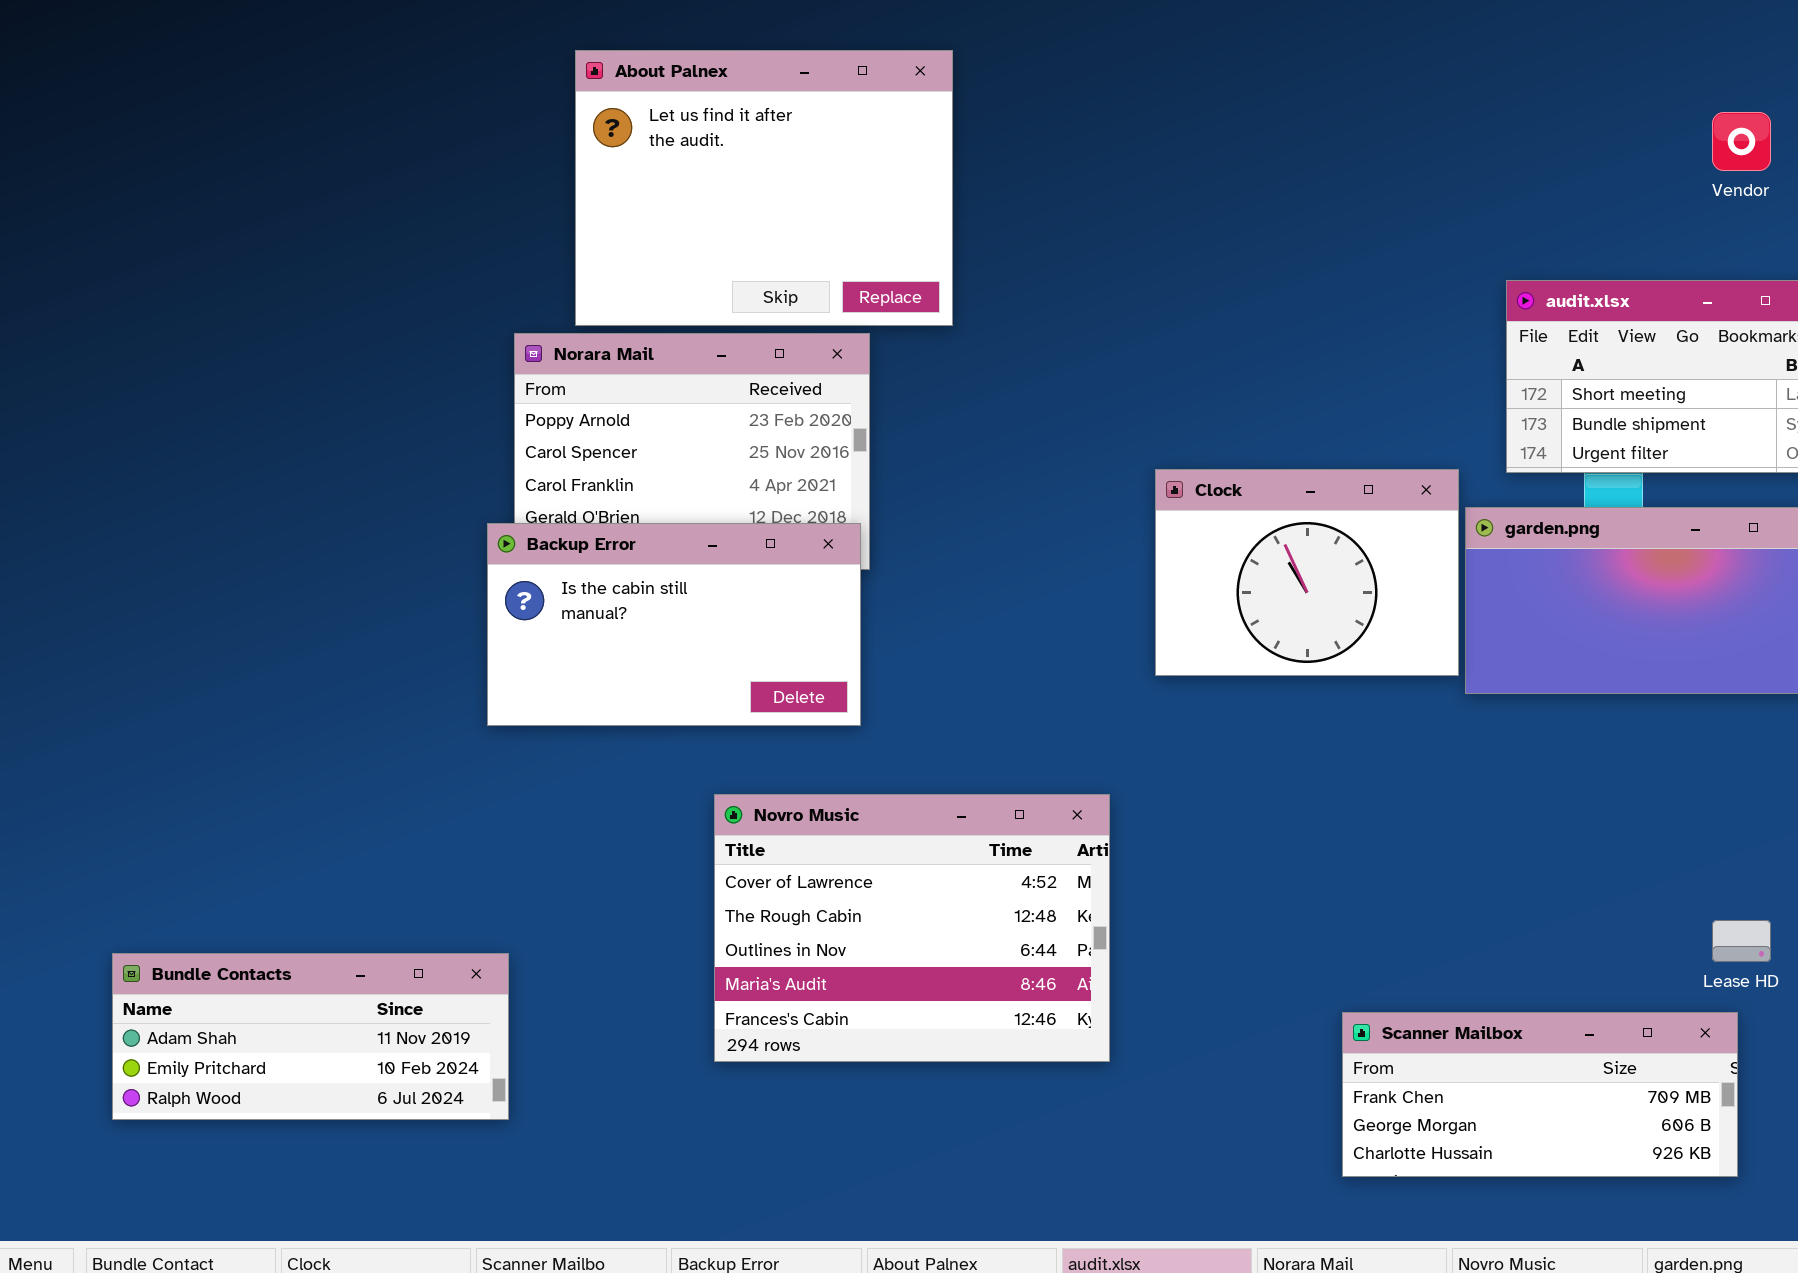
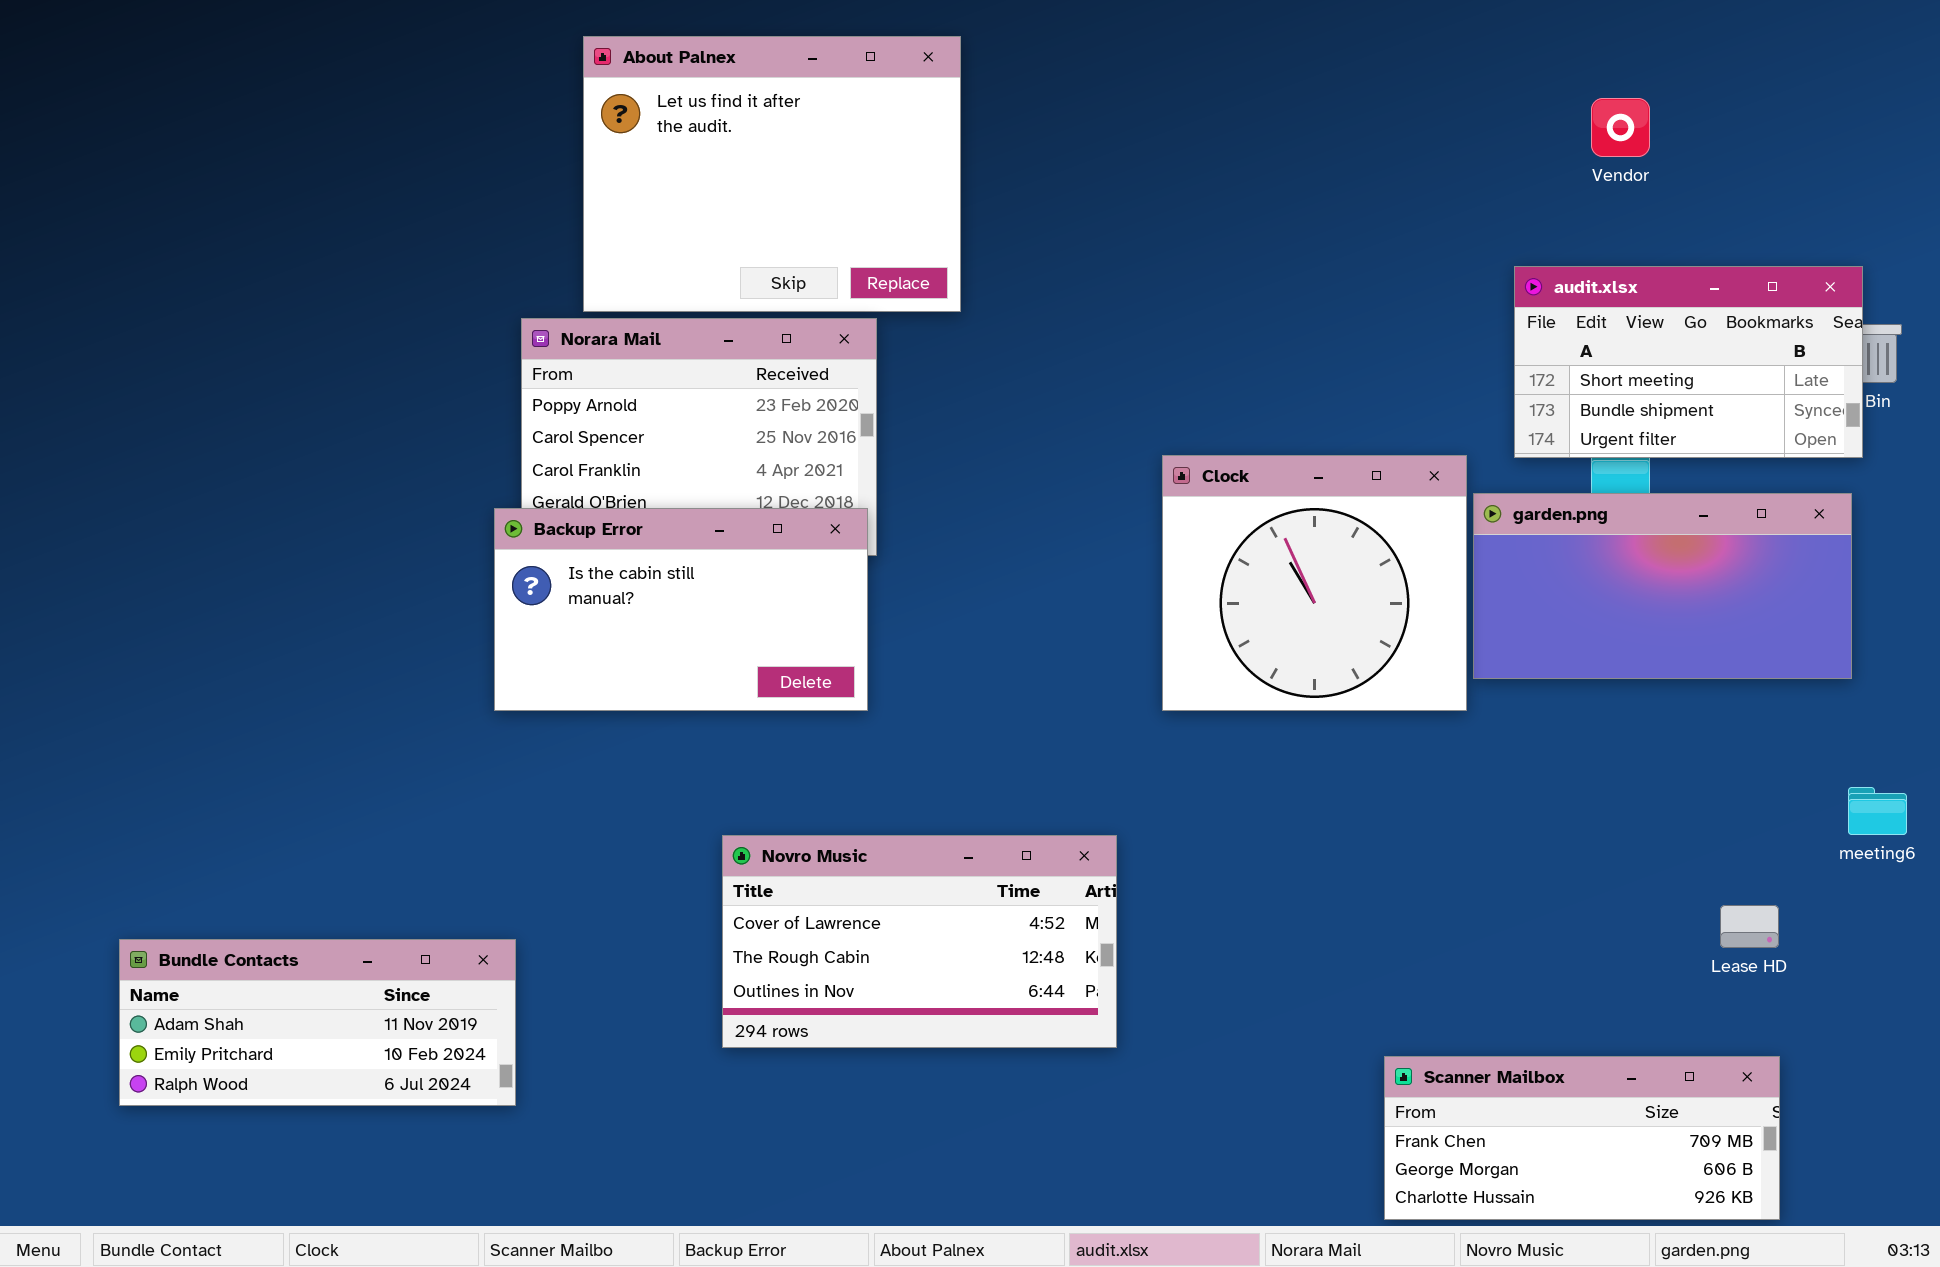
Vendor: [1712,112,1771,171] -> [1591,98,1650,157], moved
Clock: [1155,469,1459,676] -> [1162,455,1467,711], resized
Novro Music: [714,794,1110,1062] -> [722,835,1117,1048], resized
Scanner Mailbox: [1342,1012,1738,1177] -> [1384,1056,1780,1220], moved

